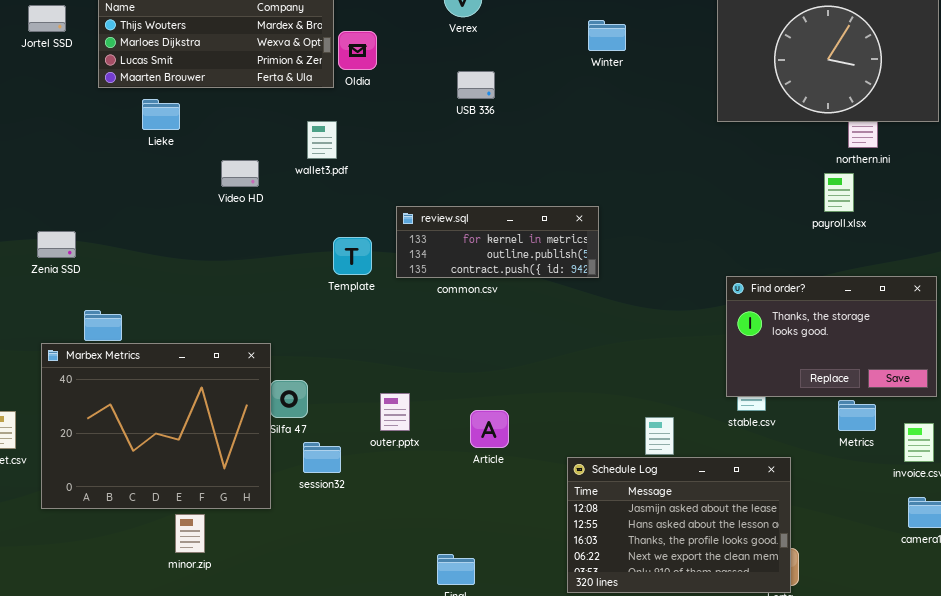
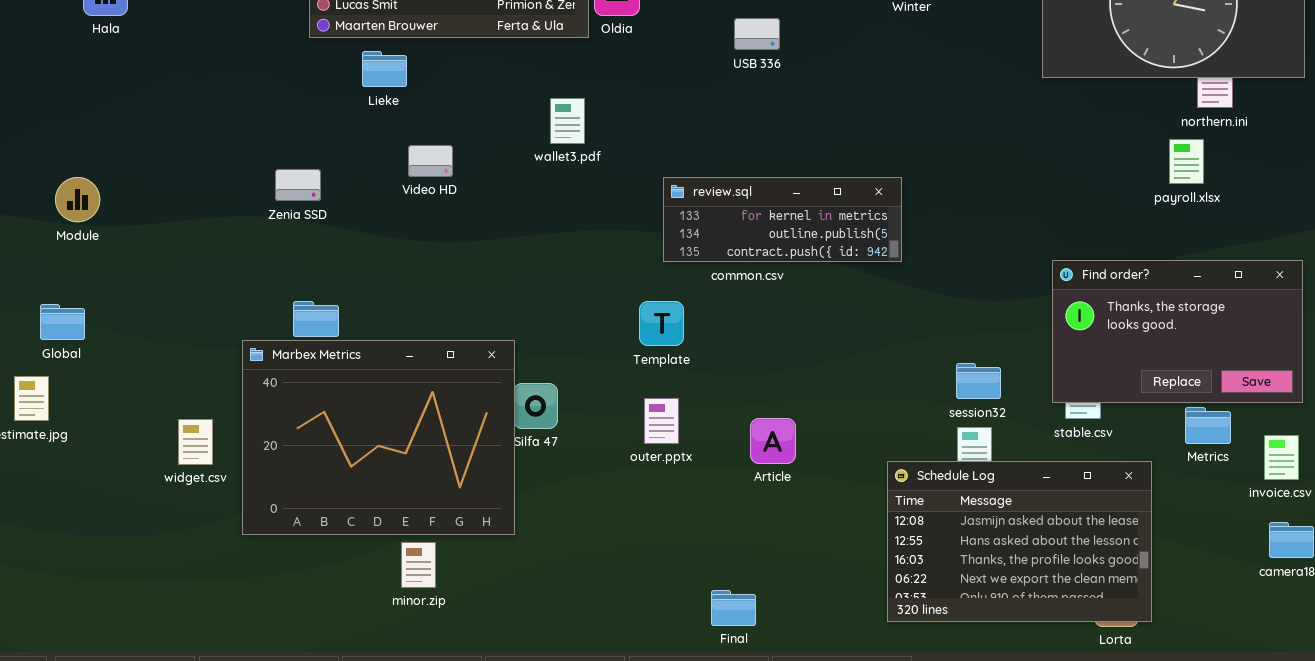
wallet3.pdf: [307,121,337,159] -> [550,98,585,144], moved
Video HD: [221,160,259,187] -> [408,145,453,177], moved
Zenia SSD: [37,231,76,258] -> [275,169,321,201], moved
Template: [333,237,372,275] -> [639,301,684,346], moved
session32: [303,442,341,473] -> [956,363,1001,399], moved
Schedule Log: [567,457,791,593] -> [887,461,1152,622], moved

